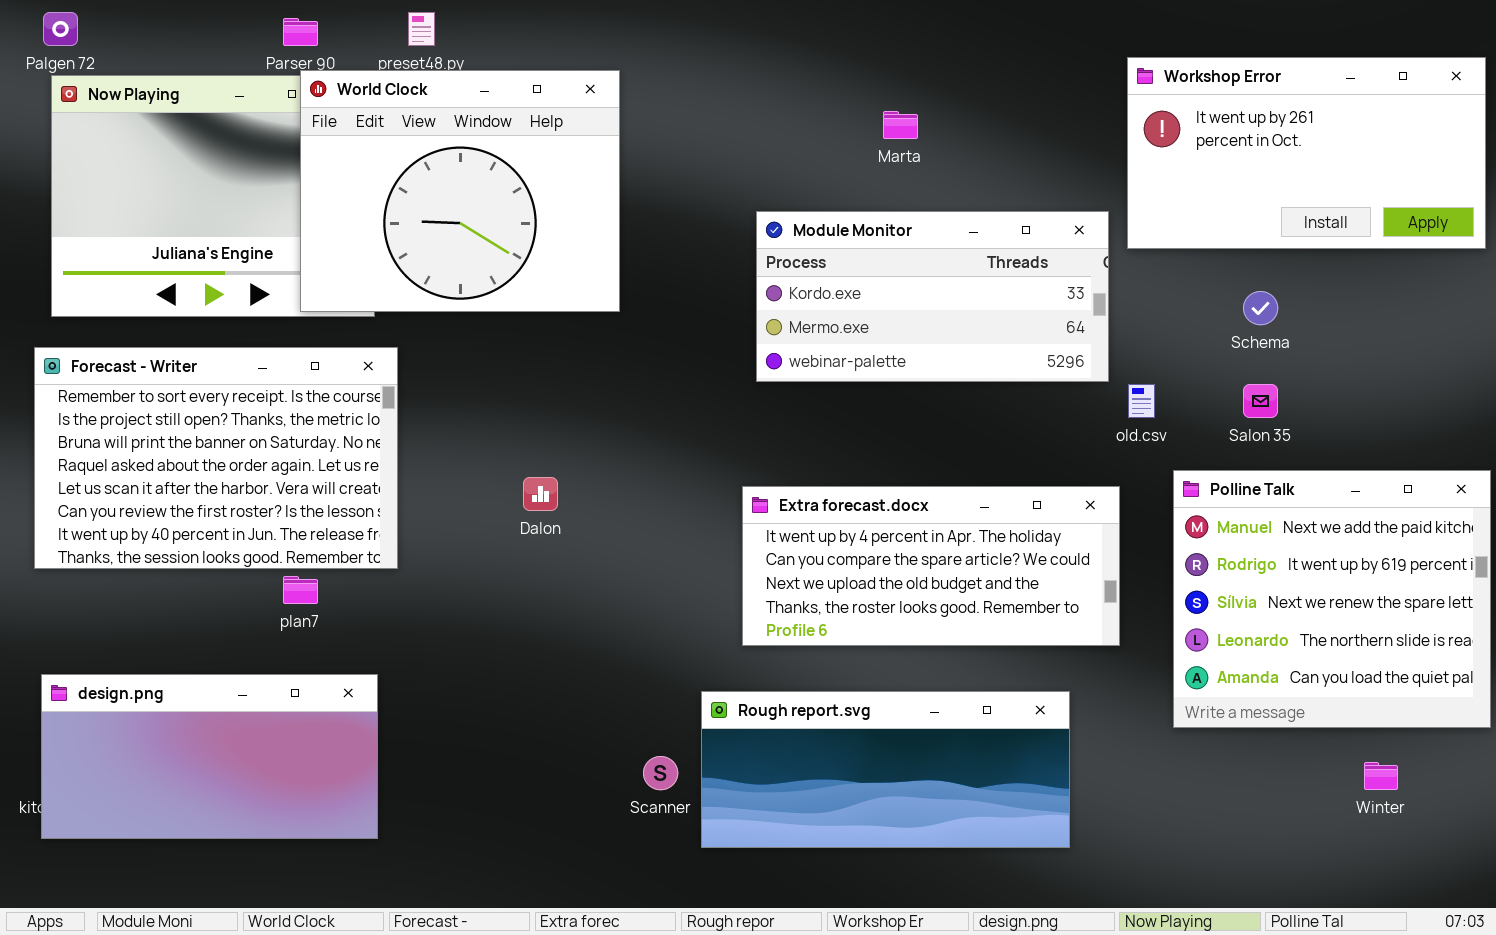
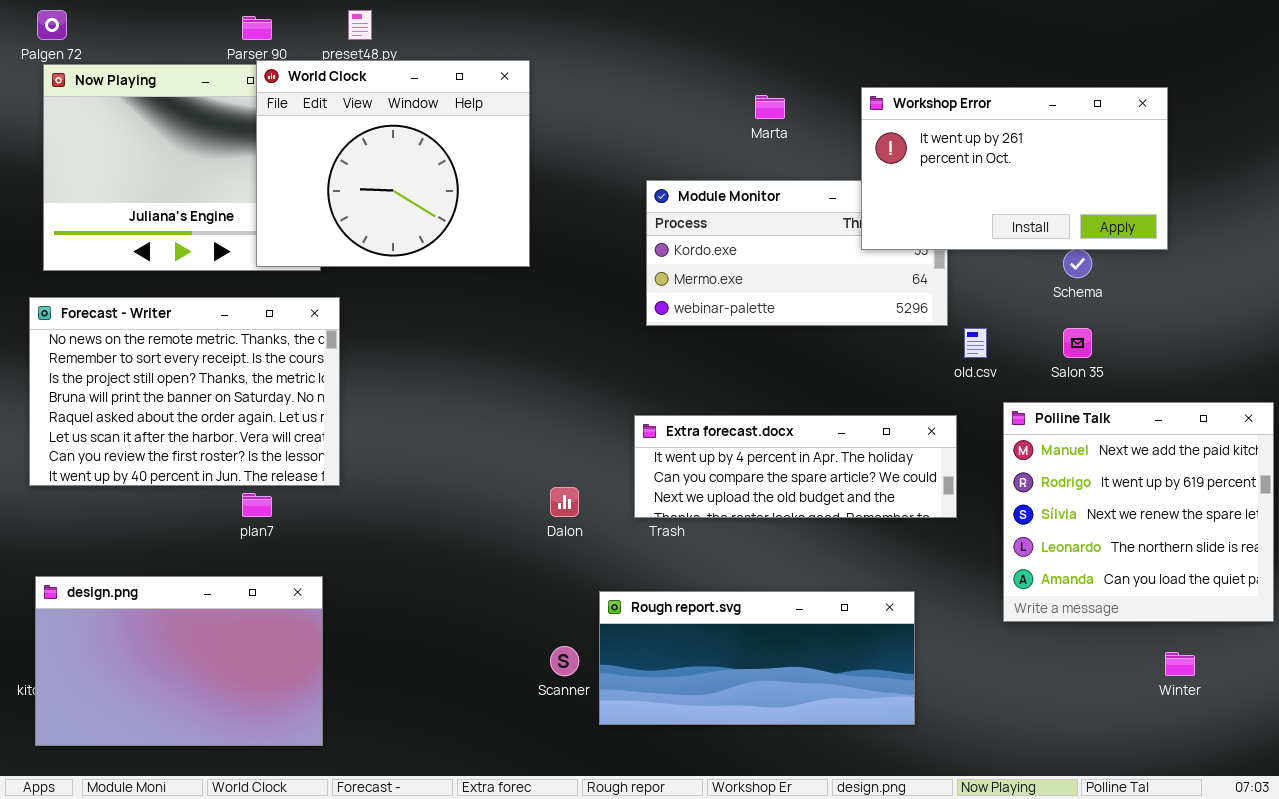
Workshop Error: [1127,57,1486,249] -> [861,87,1168,250], moved
Forecast - Writer: [34,347,398,569] -> [29,297,340,486], scrolled up 1 row
Dalon: [523,477,558,511] -> [550,487,579,517], moved
Extra forecast.docx: [742,486,1120,646] -> [634,415,957,518], resized
design.png: [41,674,378,839] -> [35,576,323,746], resized

